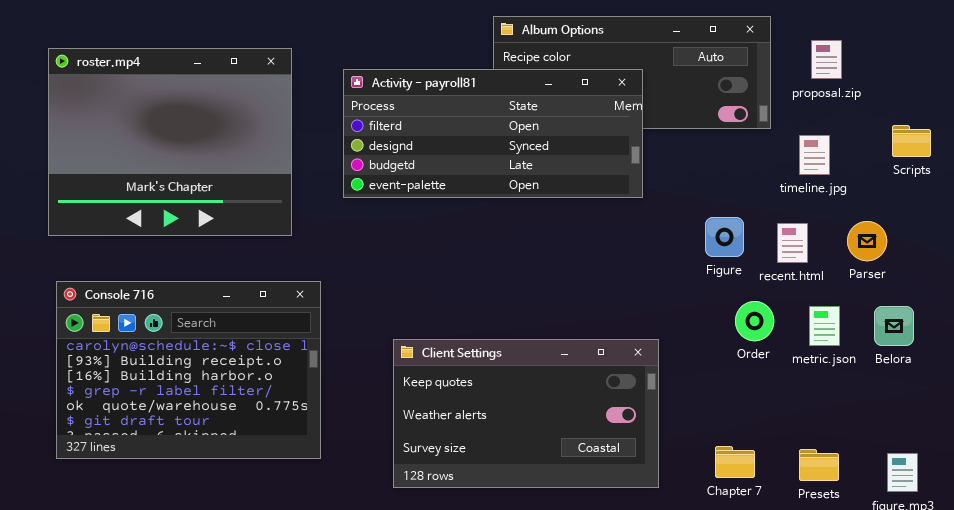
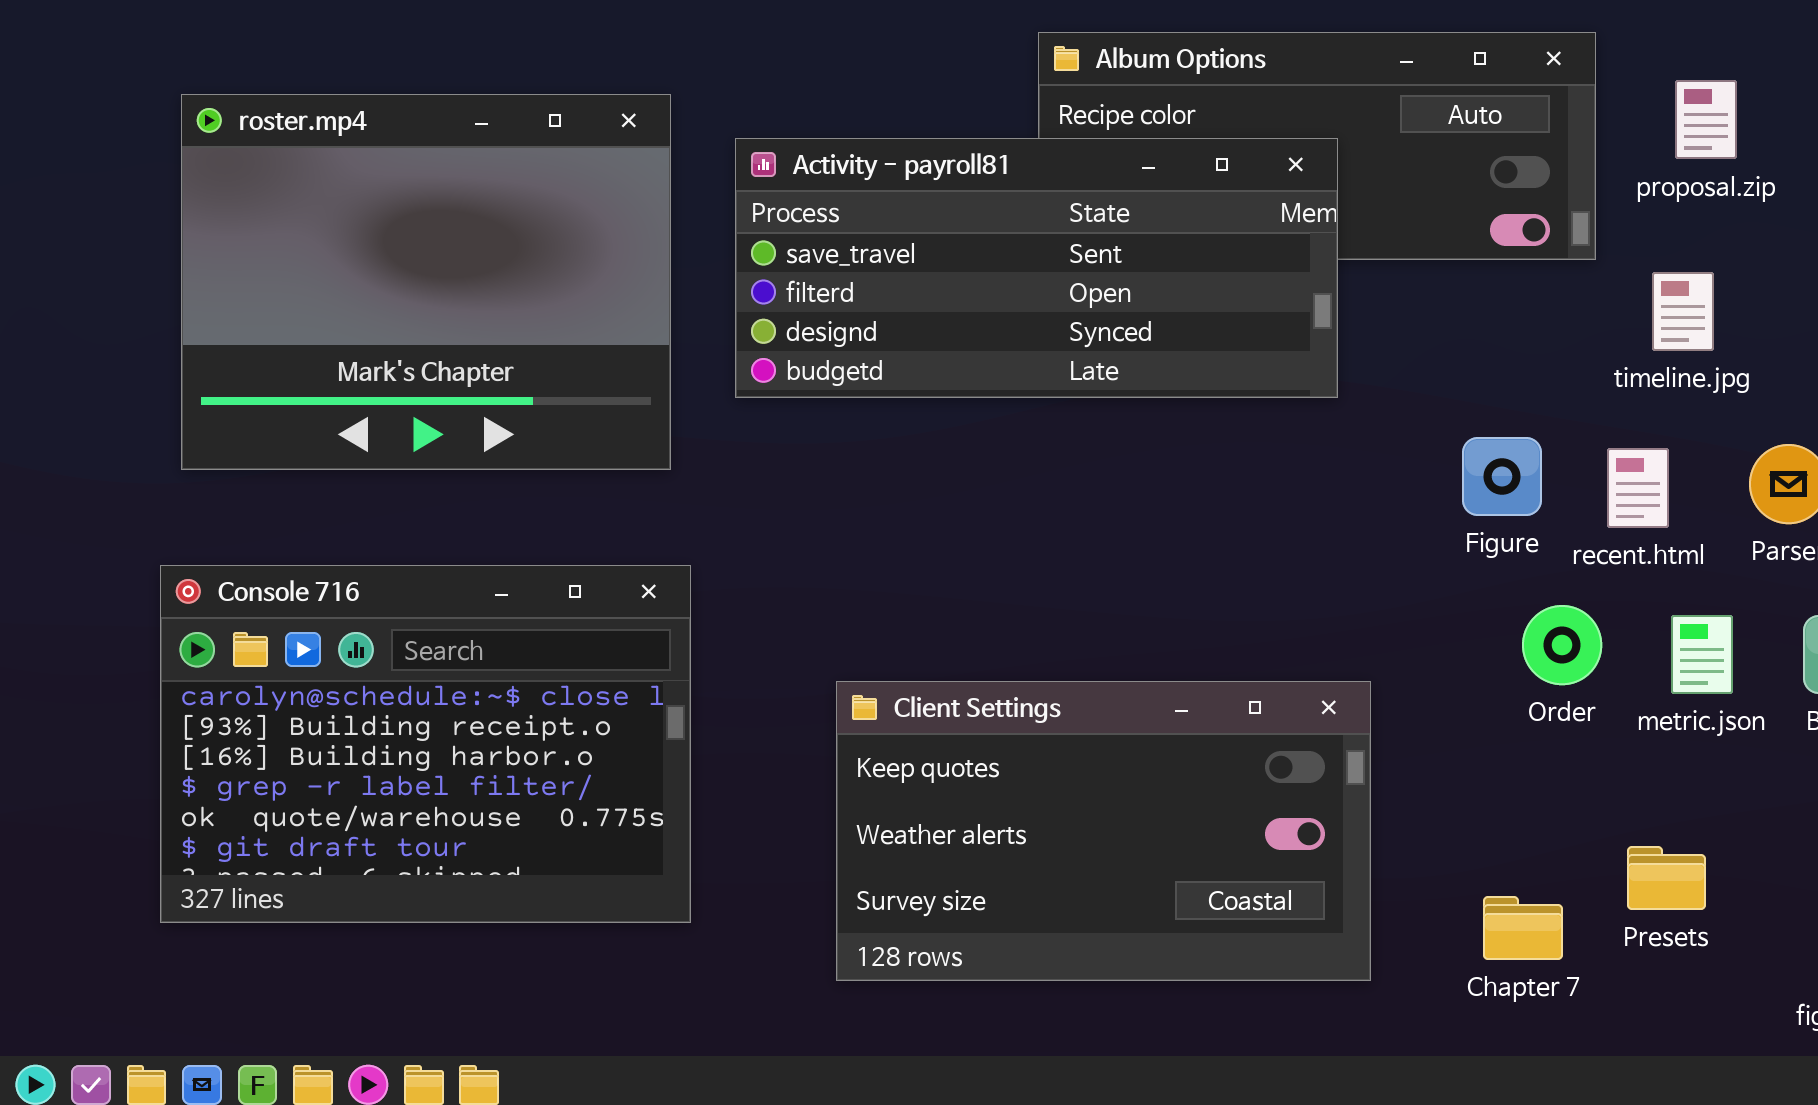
roster.mp4: [48,48,292,236] -> [181,94,671,470], moved
Activity - payroll81: [343,69,643,198] -> [735,138,1338,398], scrolled up 1 row
Presets: [799,449,839,481] -> [1627,846,1706,910], moved

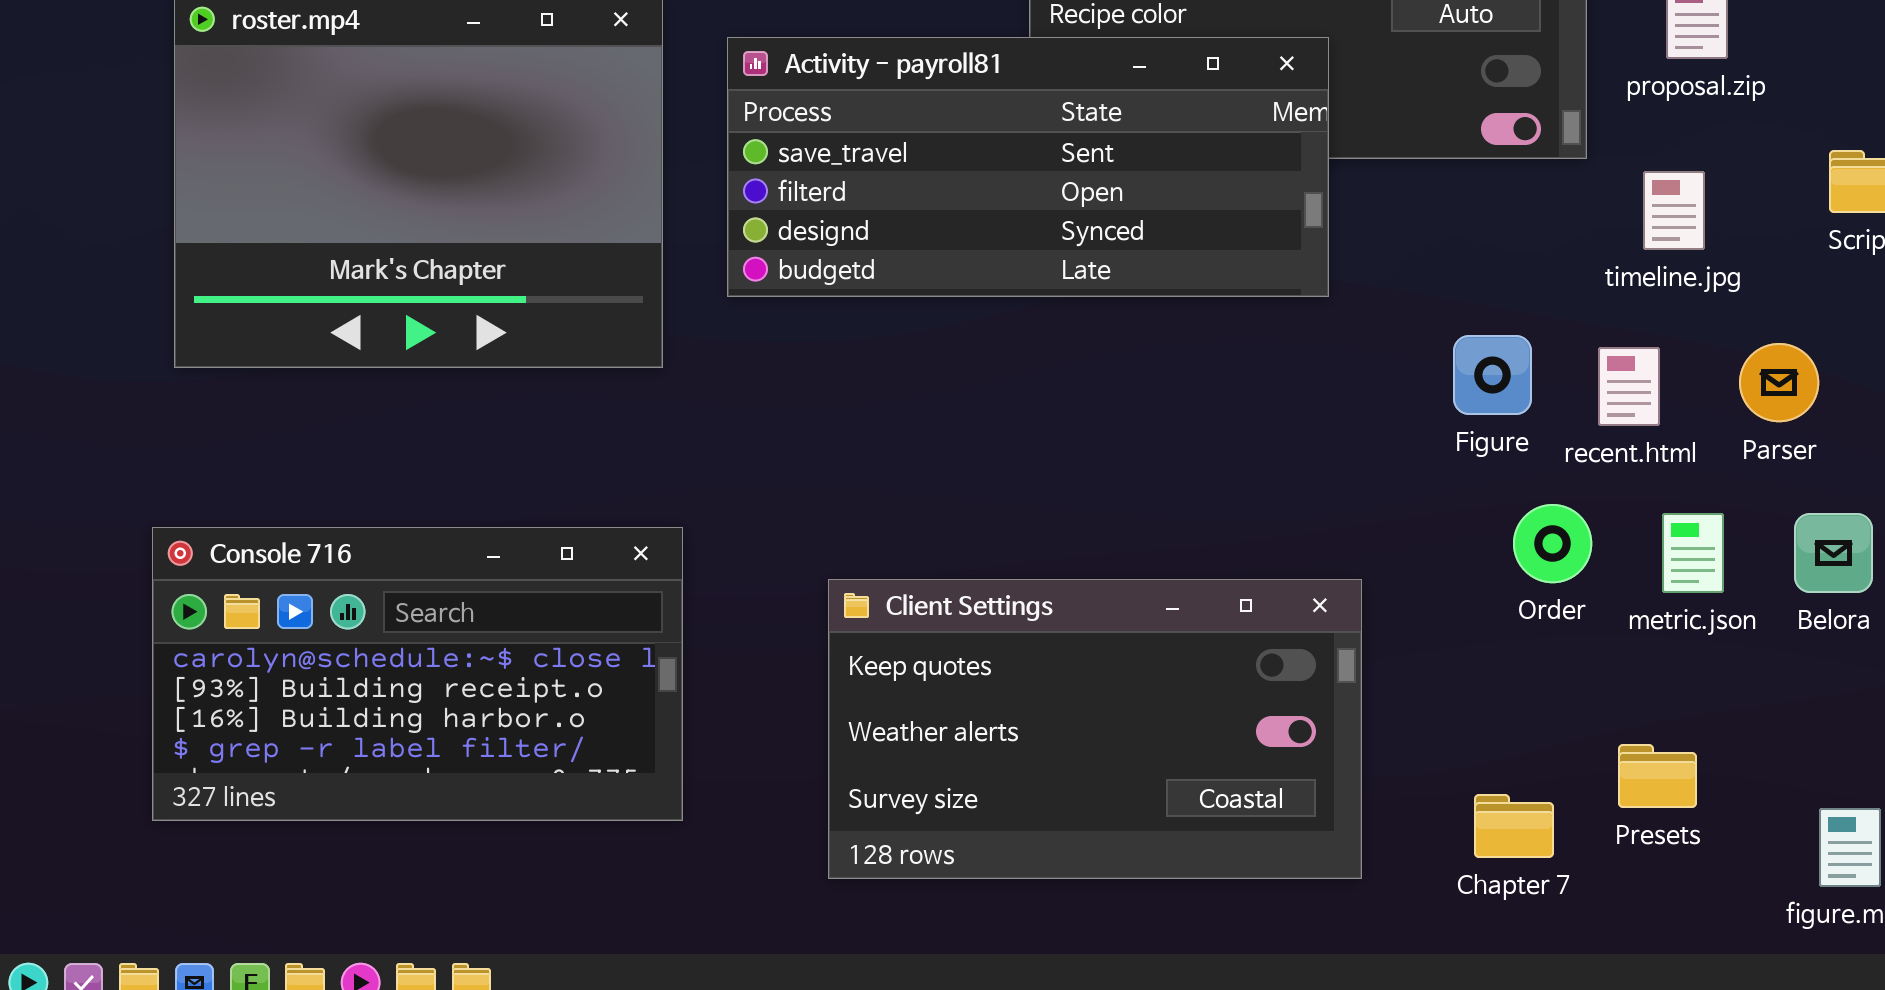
Console 716: [160,565,691,923] -> [152,527,683,821], resized

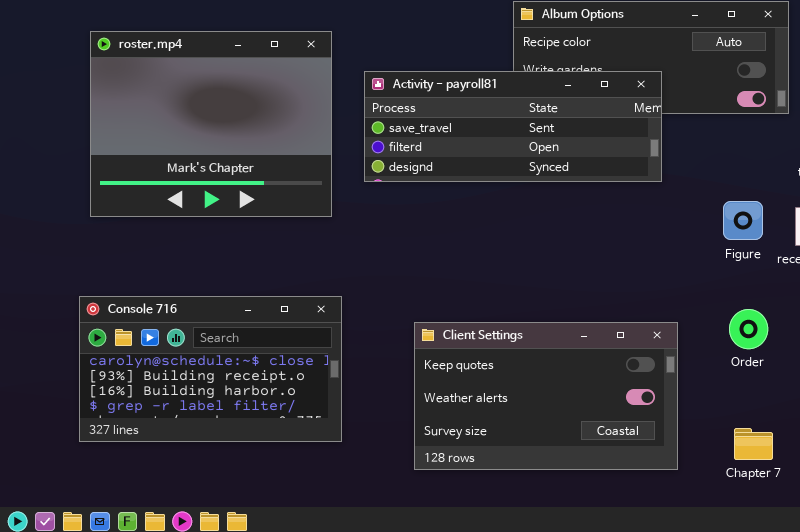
Activity - payroll81: [727,37,1329,297] -> [364,71,662,182], resized
Order: [1513,504,1592,583] -> [729,309,768,349], moved

